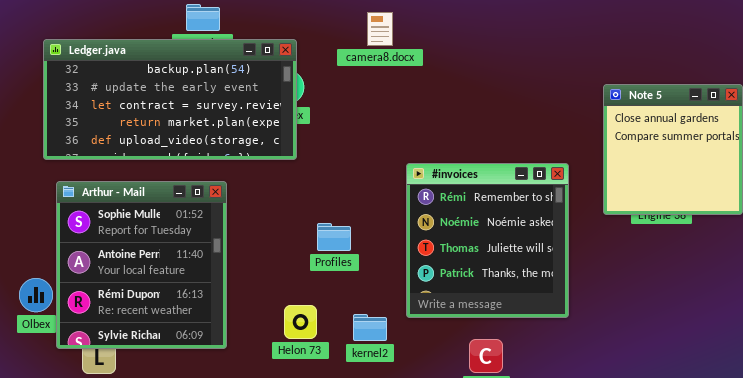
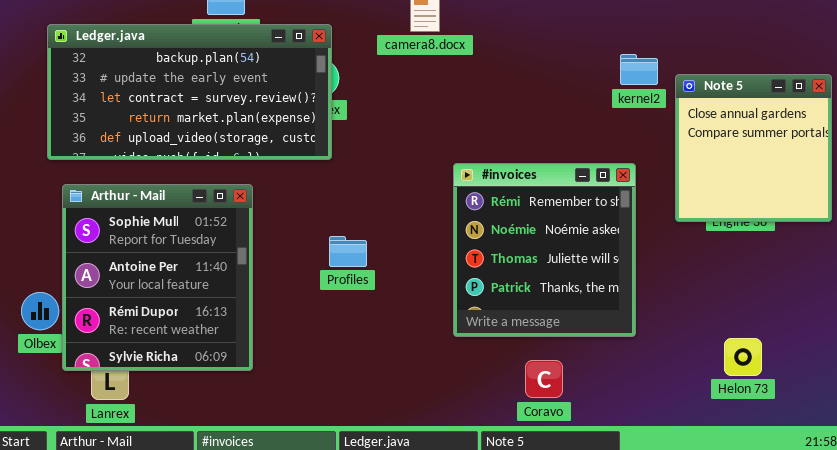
Profiles: [317,223,351,251] -> [329,236,367,267], moved
Helon 73: [284,305,317,339] -> [724,338,762,376], moved
kernel2: [353,314,387,341] -> [620,54,658,85], moved

